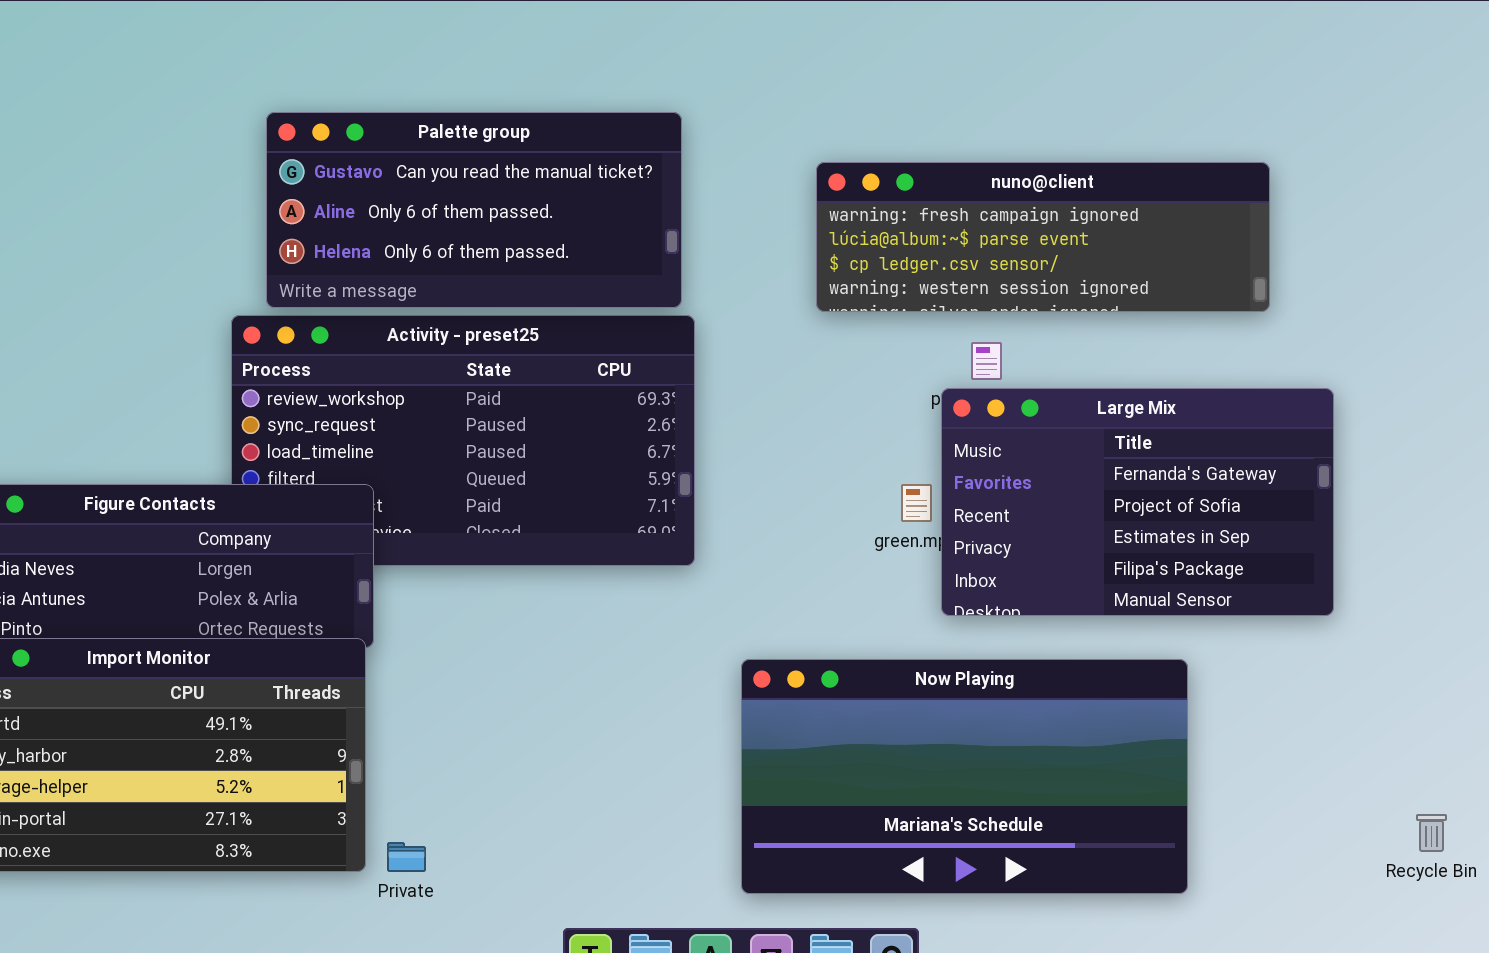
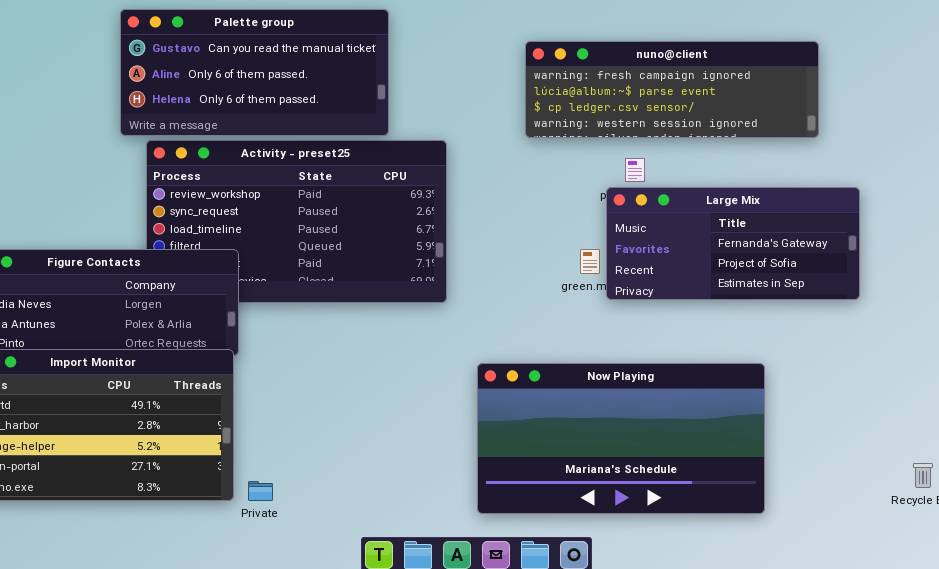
Palette group: [266,112,682,308] -> [120,9,389,136], moved
Large Mix: [941,388,1334,616] -> [606,187,860,300], resized

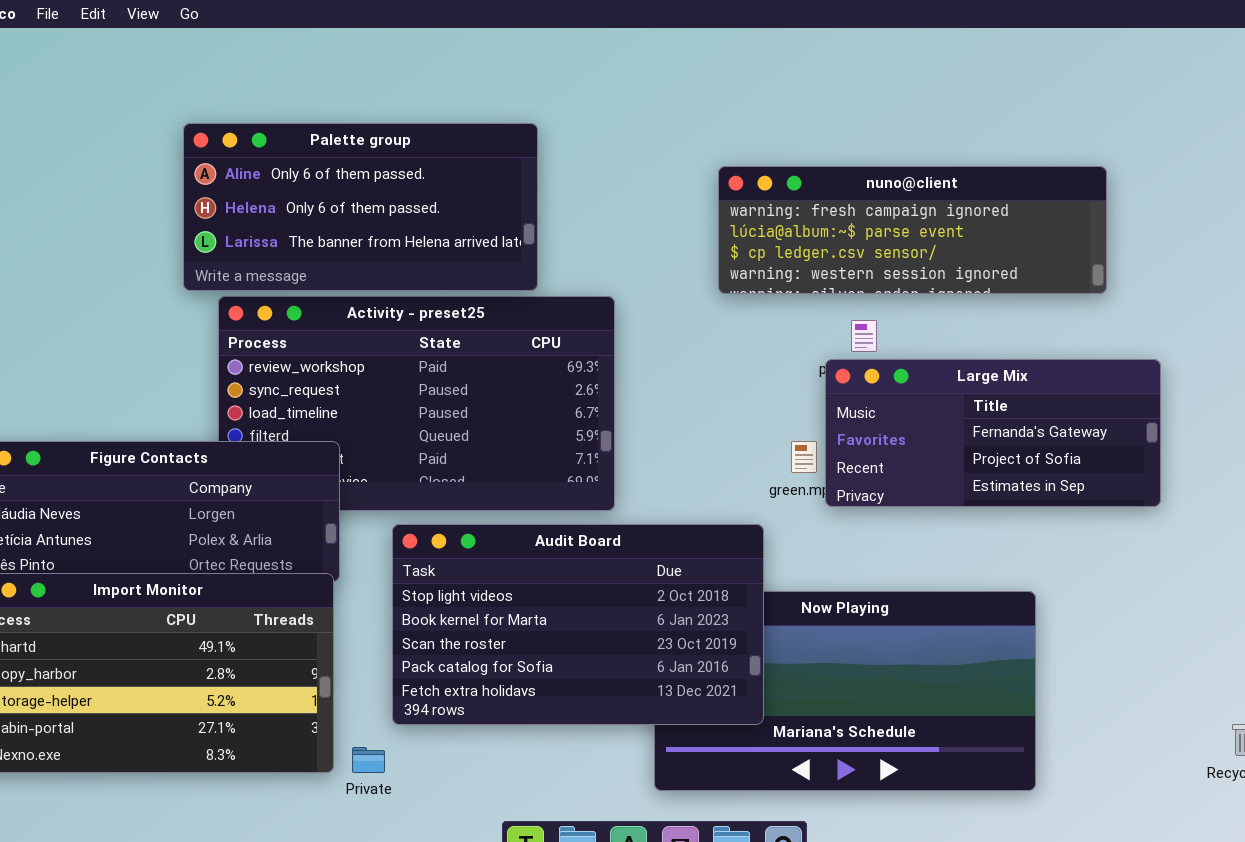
Palette group: [120,9,389,136] -> [183,123,538,291], scrolled down 1 row
Audit Board: none -> [392,524,764,725], opened

